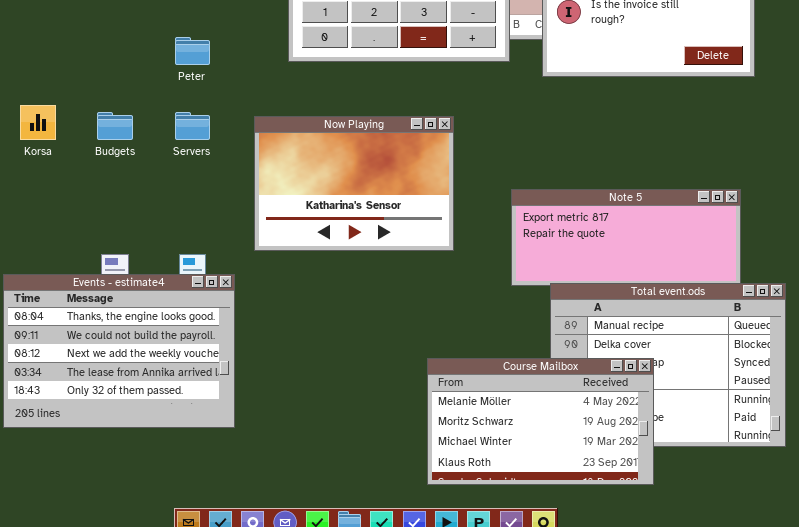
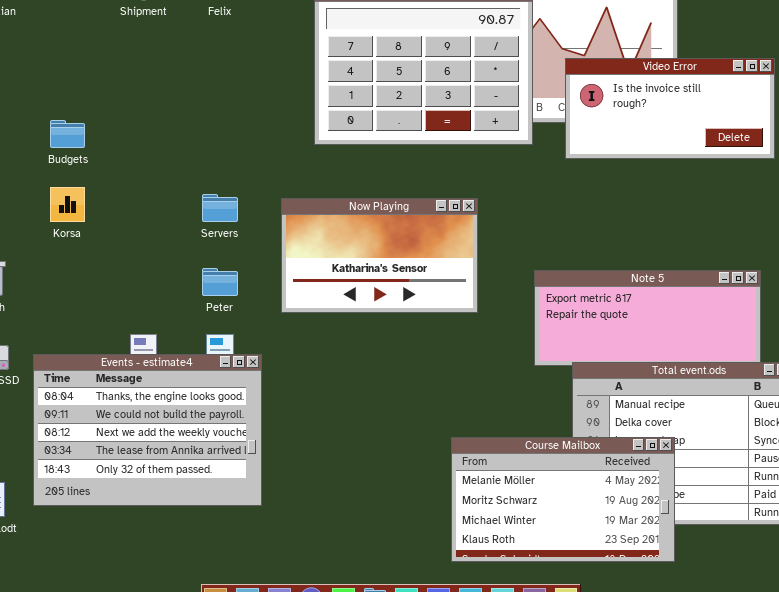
Peter: [175,37,210,65] -> [202,268,238,296], moved
Budgets: [97,112,133,140] -> [50,120,85,148], moved
Now Playing: [254,116,454,251] -> [281,198,478,313], resized

